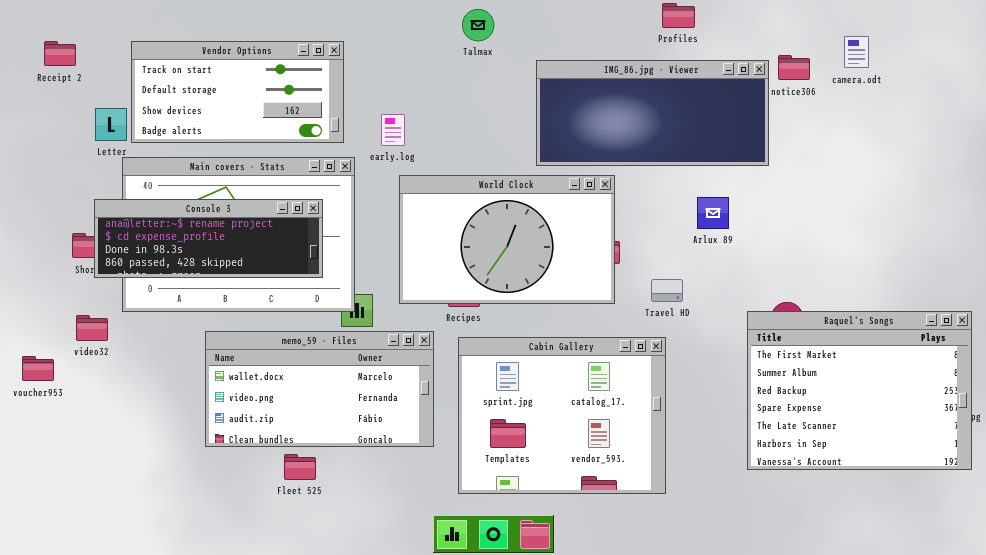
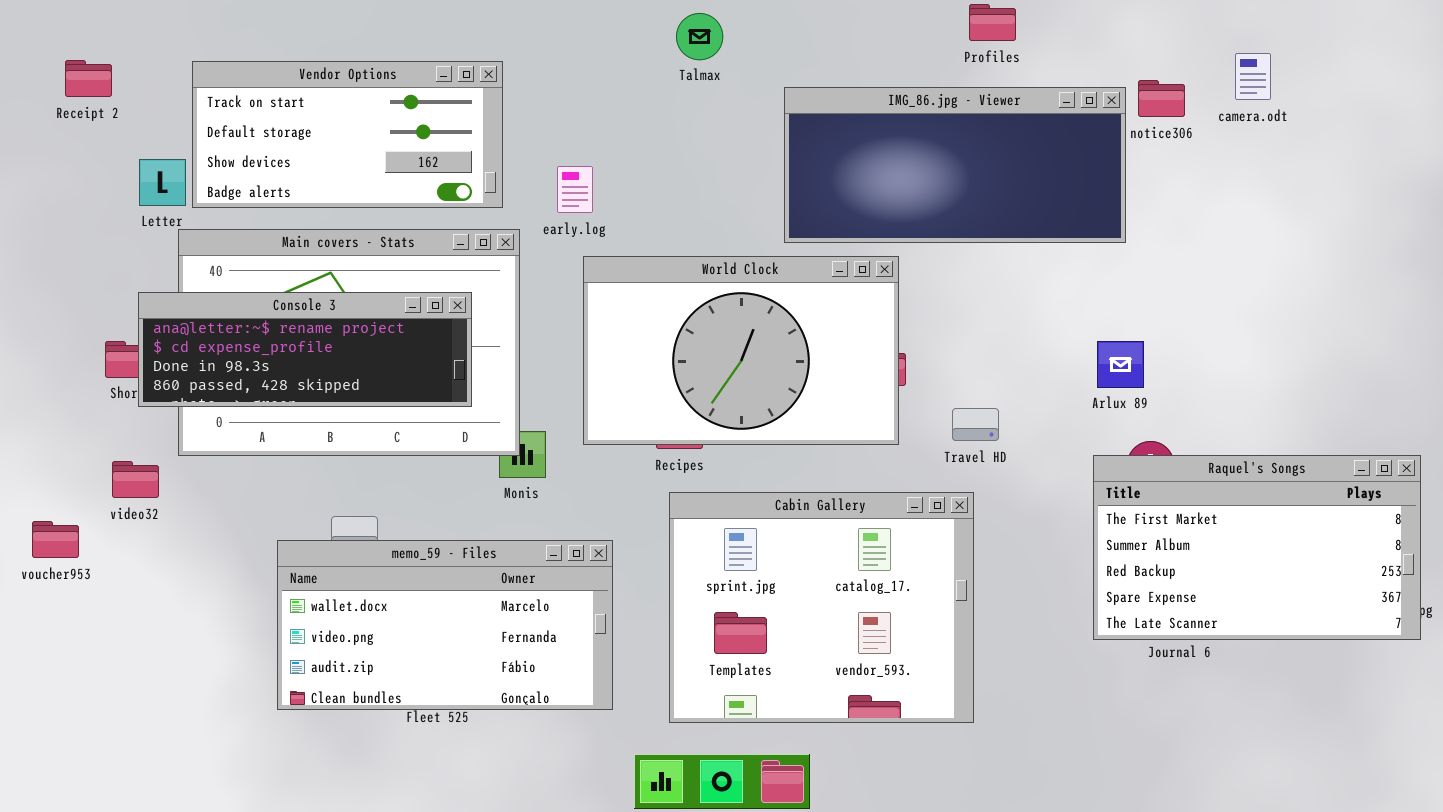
Arlux 89: [697,197,729,229] -> [1097,341,1144,388], moved
Raquel's Songs: [747,311,972,470] -> [1093,455,1421,640], resized
memo_59 - Files: [205,331,434,447] -> [277,540,613,710], moved

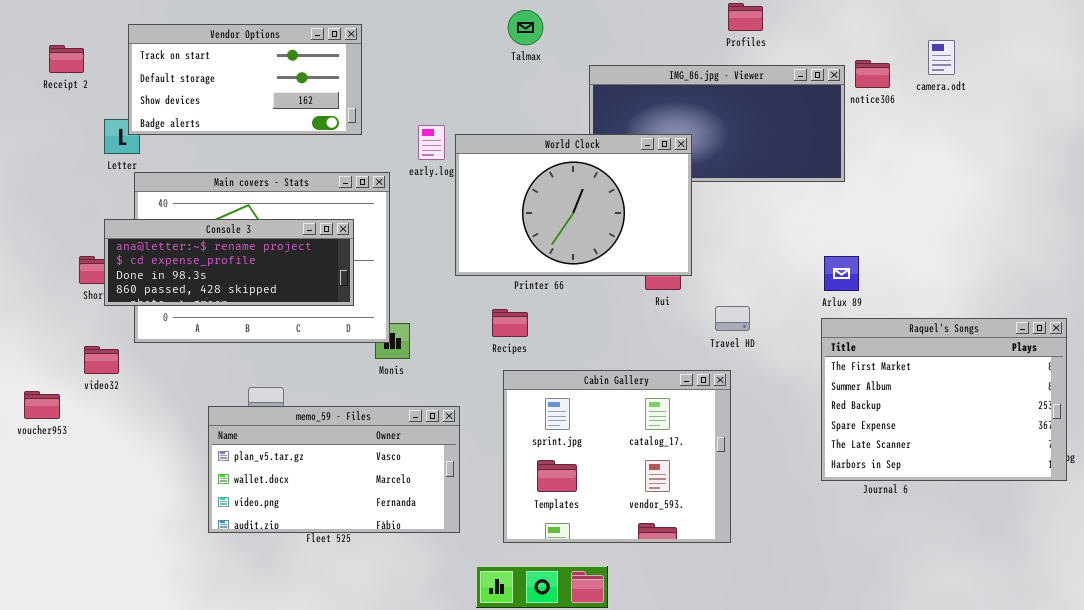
Vendor Options: [192,61,503,208] -> [128,24,362,135], moved
World Clock: [583,256,899,445] -> [455,134,692,276], moved
Raquel's Songs: [1093,455,1421,640] -> [821,318,1067,481], resized
memo_59 - Files: [277,540,613,710] -> [208,406,460,533], scrolled up 1 row

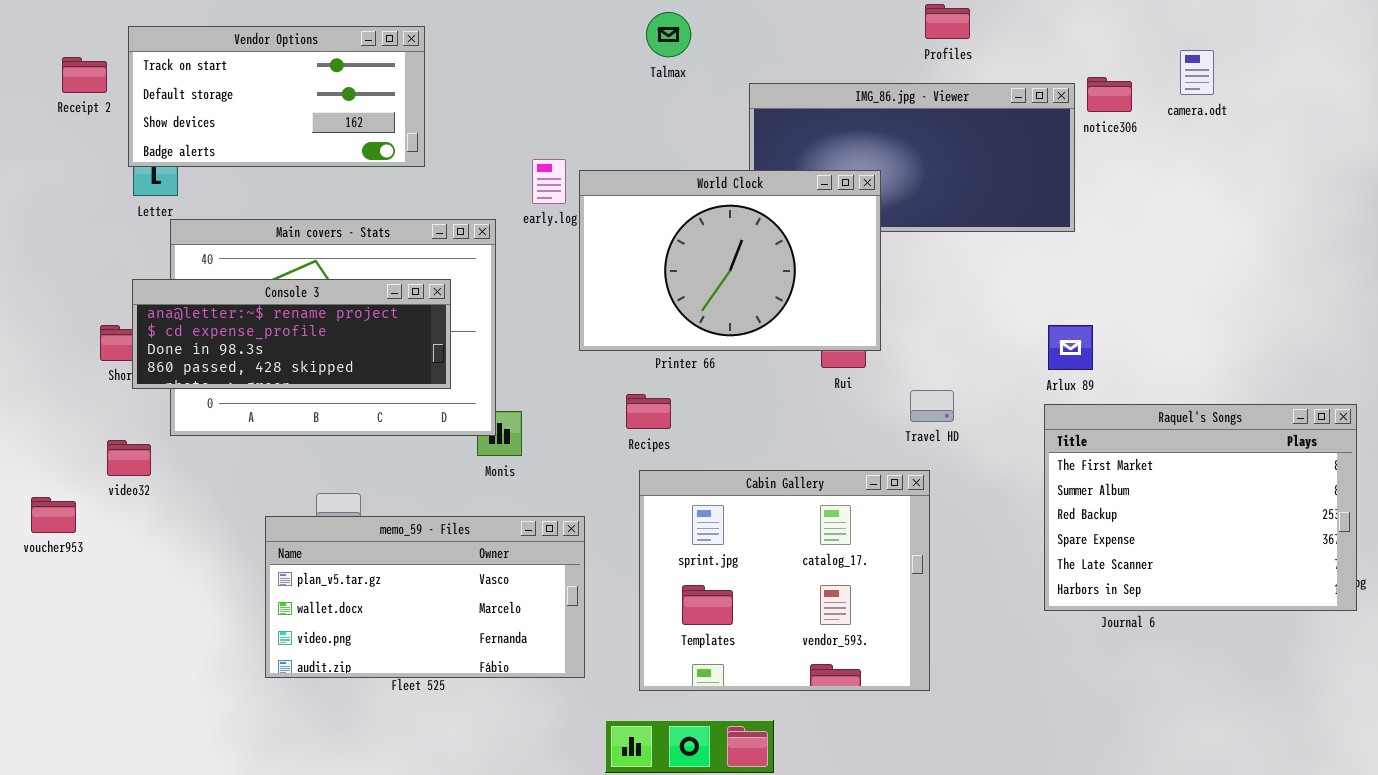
Vendor Options: [128,24,362,135] -> [128,26,425,167], moved

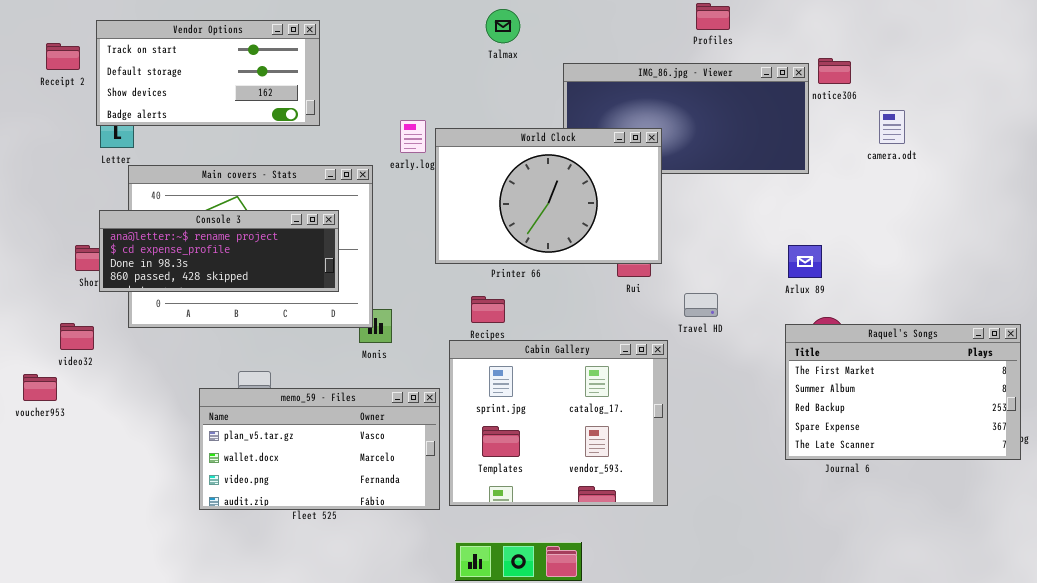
camera.odt: [1180,50,1214,95] -> [879,110,905,144], moved
Raquel's Songs: [1044,404,1357,611] -> [785,324,1021,460], resized
video32: [107,440,151,476] -> [60,323,94,350], moved
Cabin Gallery: [639,470,930,691] -> [449,340,668,506], moved

